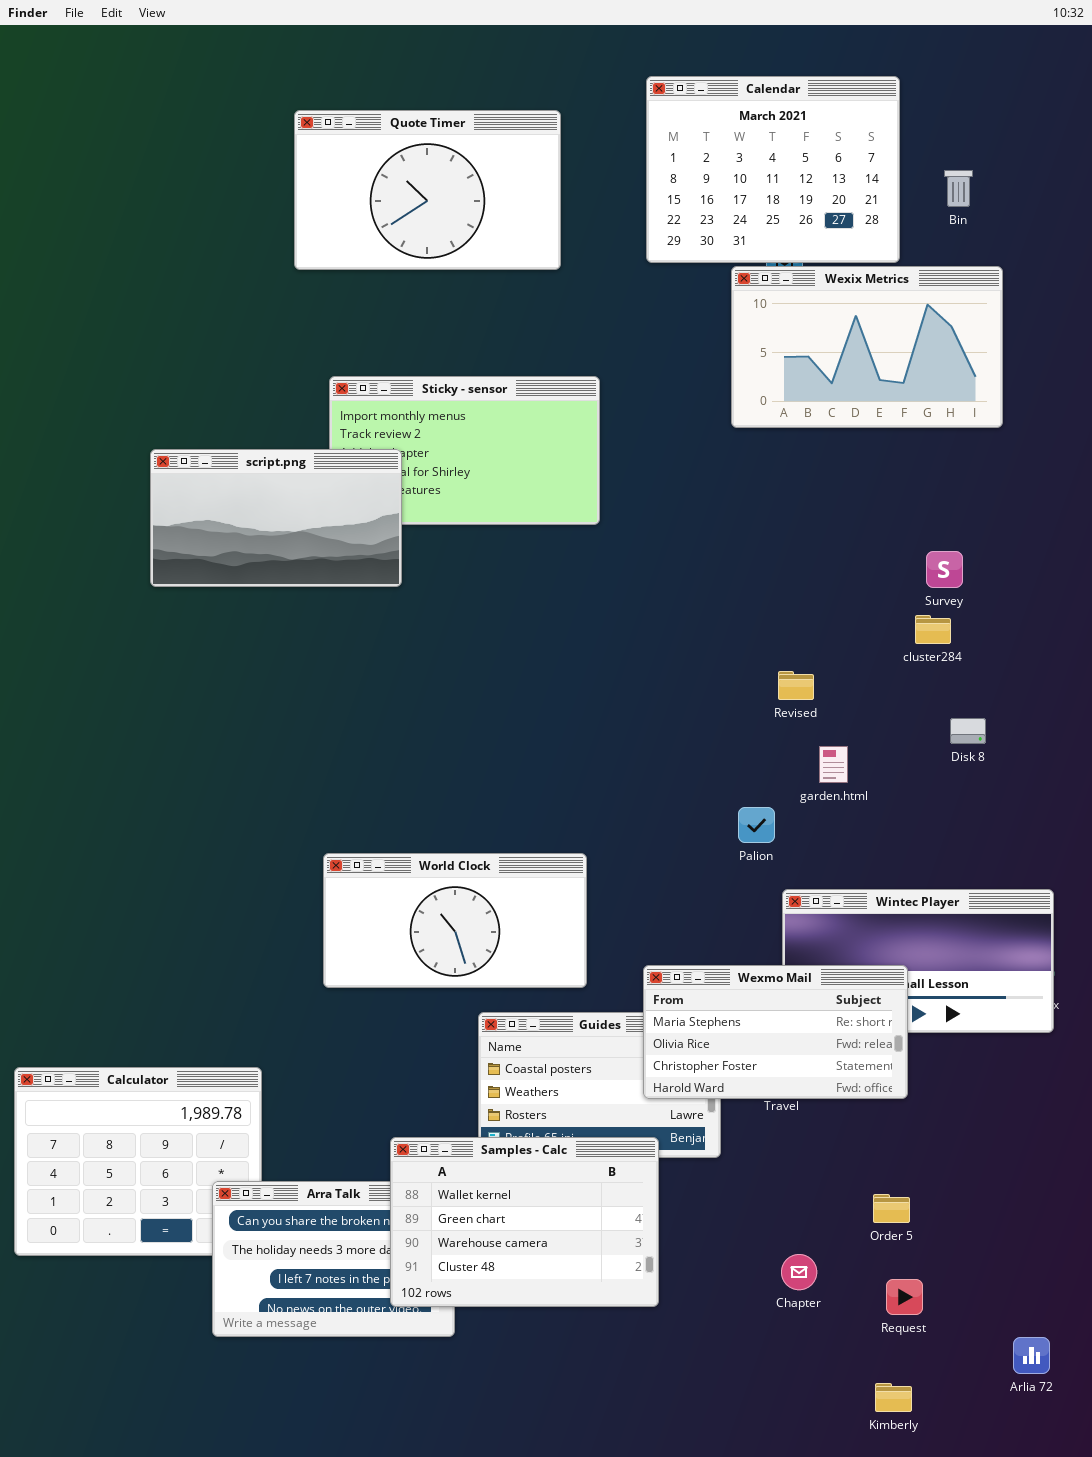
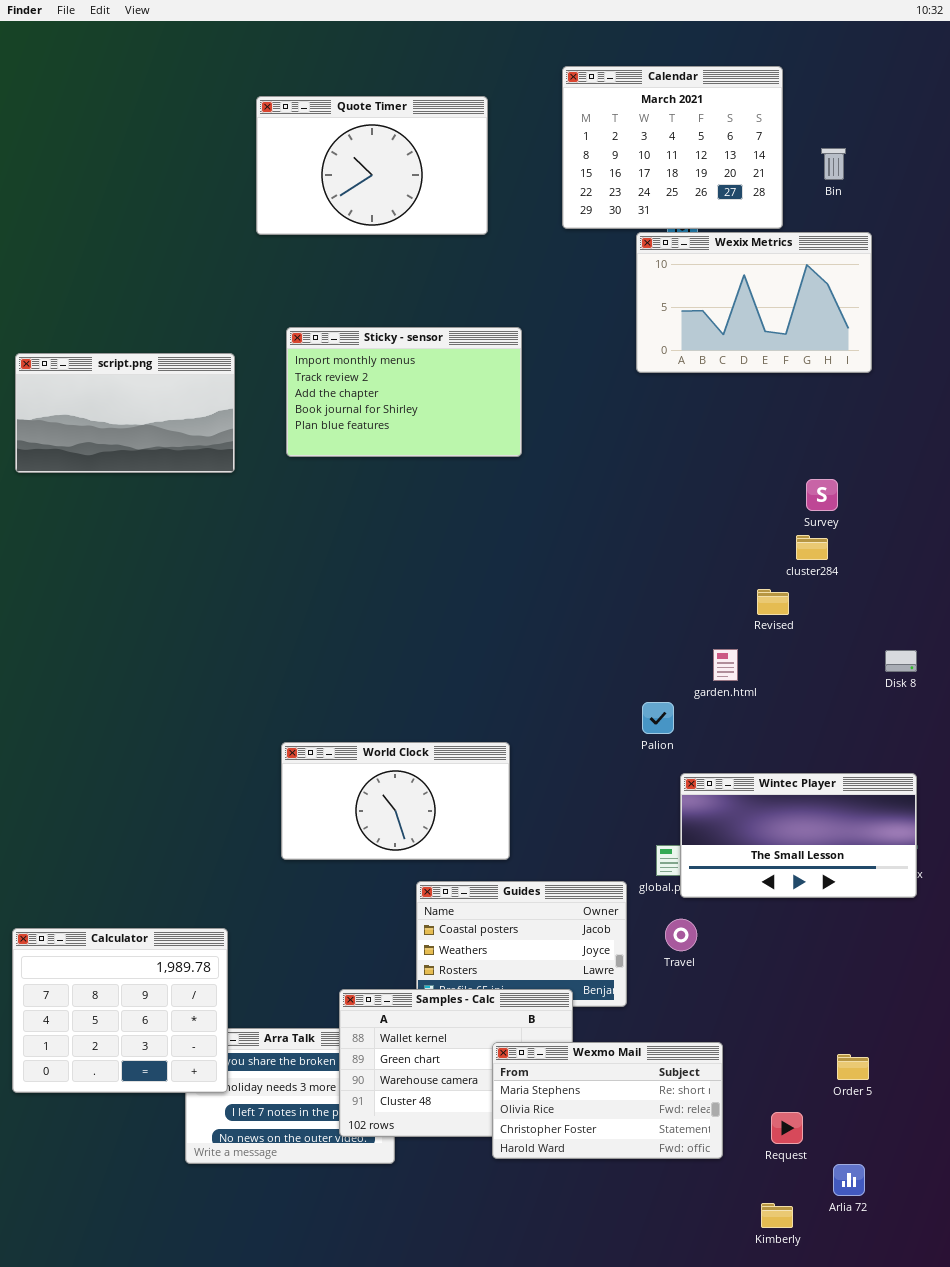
script.png: [150,449,402,587] -> [15,353,235,473], moved
Revised: [778,671,814,700] -> [757,589,789,615], moved
Disk 8: [950,718,986,744] -> [885,650,917,672], moved
Wexmo Mail: [643,965,908,1099] -> [492,1042,723,1159], moved
Calculator: [14,1067,262,1256] -> [12,928,228,1093], raised
Order 5: [873,1194,910,1223] -> [837,1054,869,1080], moved
Arlia 72: [1013,1337,1050,1374] -> [833,1164,865,1196], moved

